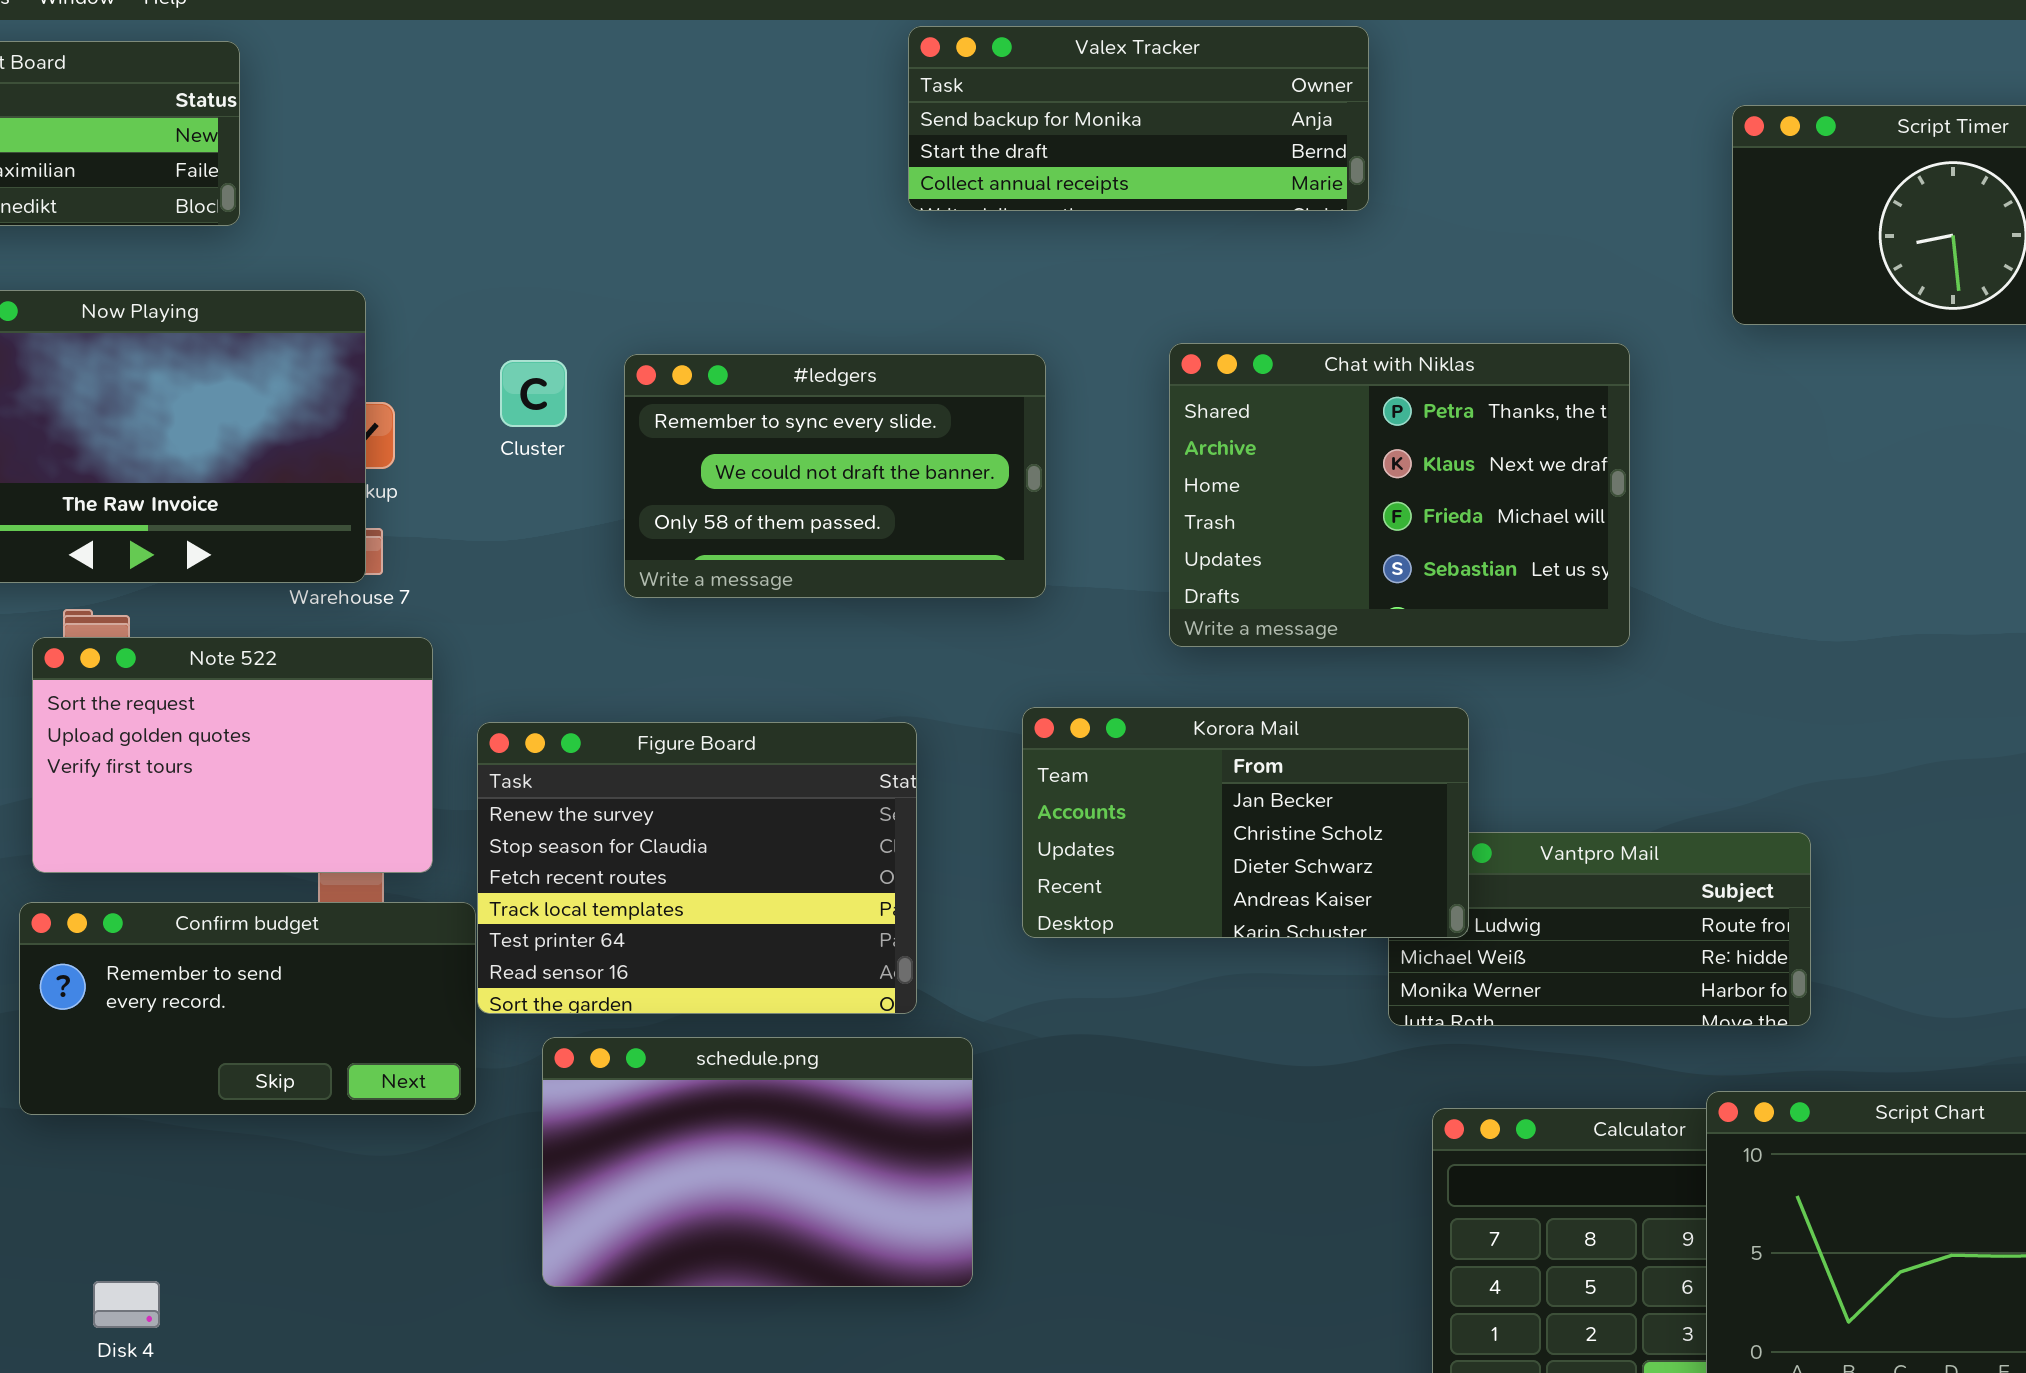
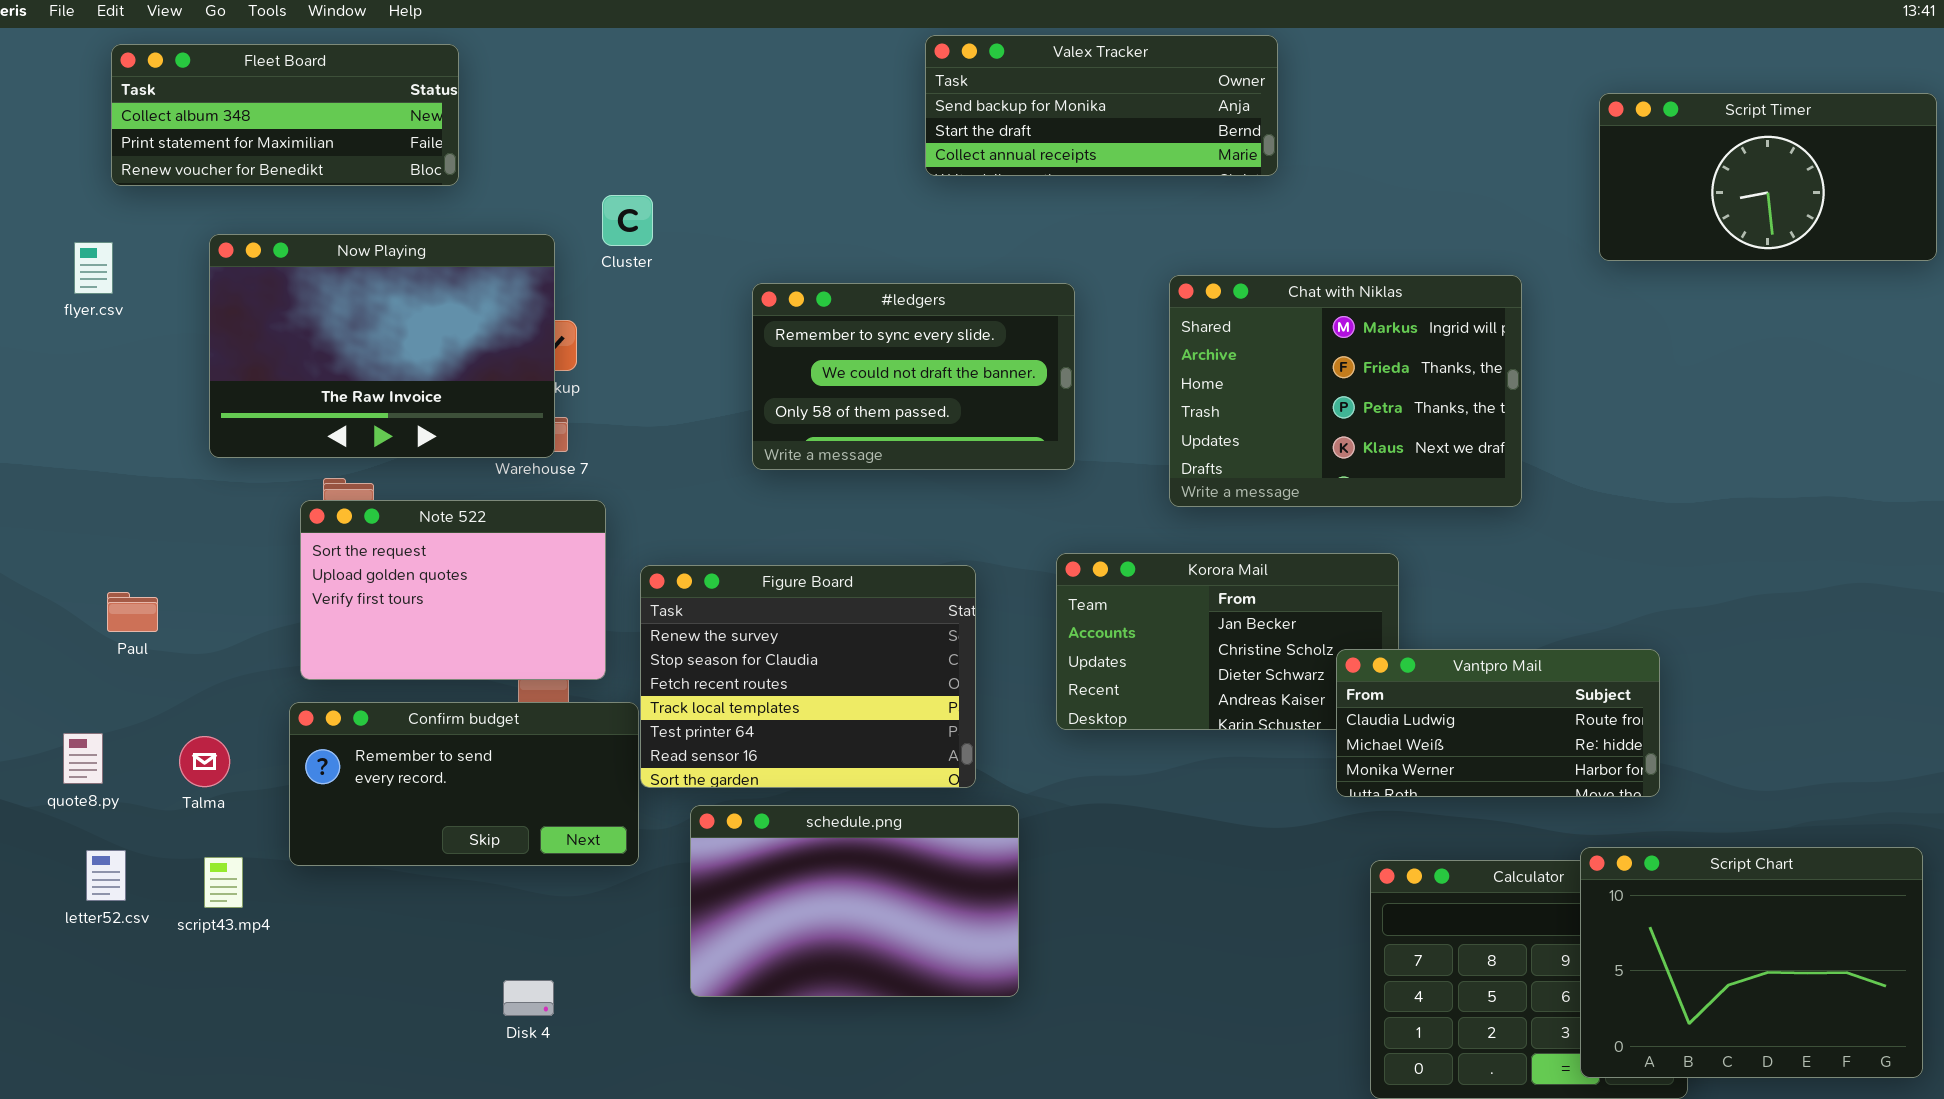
Valex Tracker: [908,26,1369,211] -> [925,35,1278,176], moved
Chat with Niklas: [1169,343,1630,647] -> [1169,275,1522,507], scrolled up 2 rows
Cluster: [500,360,567,427] -> [602,195,653,246], moved
Vantpro Mail: [1388,832,1811,1026] -> [1336,649,1660,797], raised
Disk 4: [93,1281,160,1328] -> [503,980,554,1016], moved

